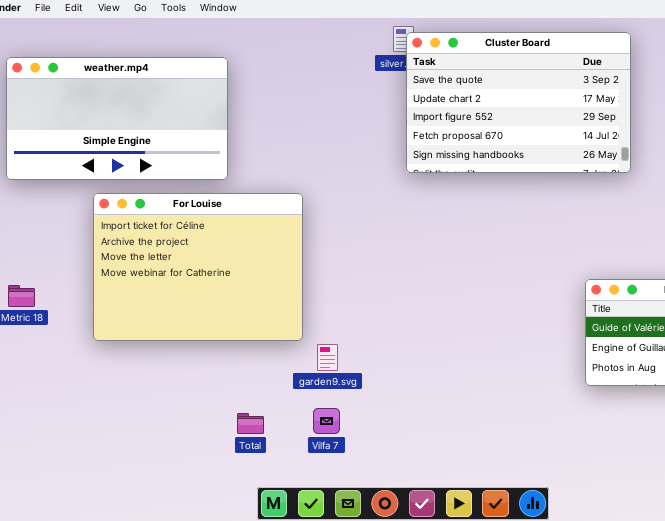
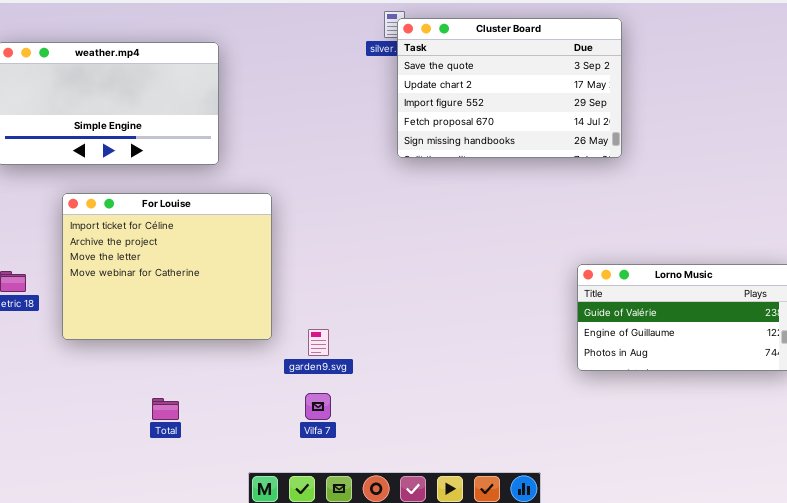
For Louise: [93,193,303,341] -> [62,193,272,340], moved
Total: [237,413,264,434] -> [152,398,179,420], moved

